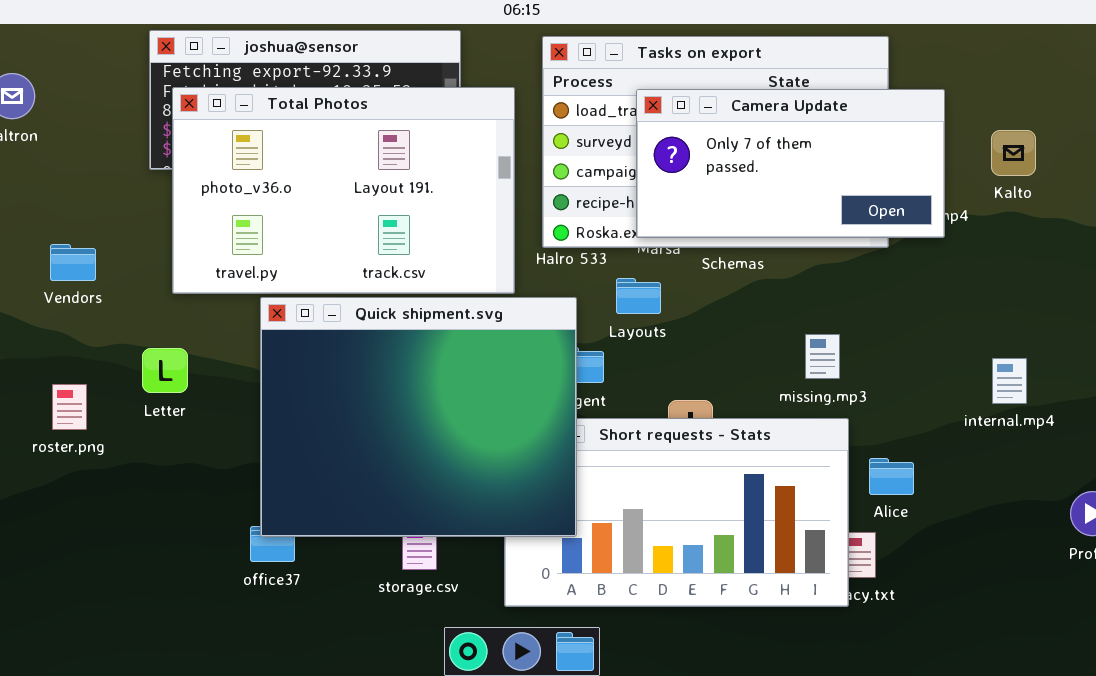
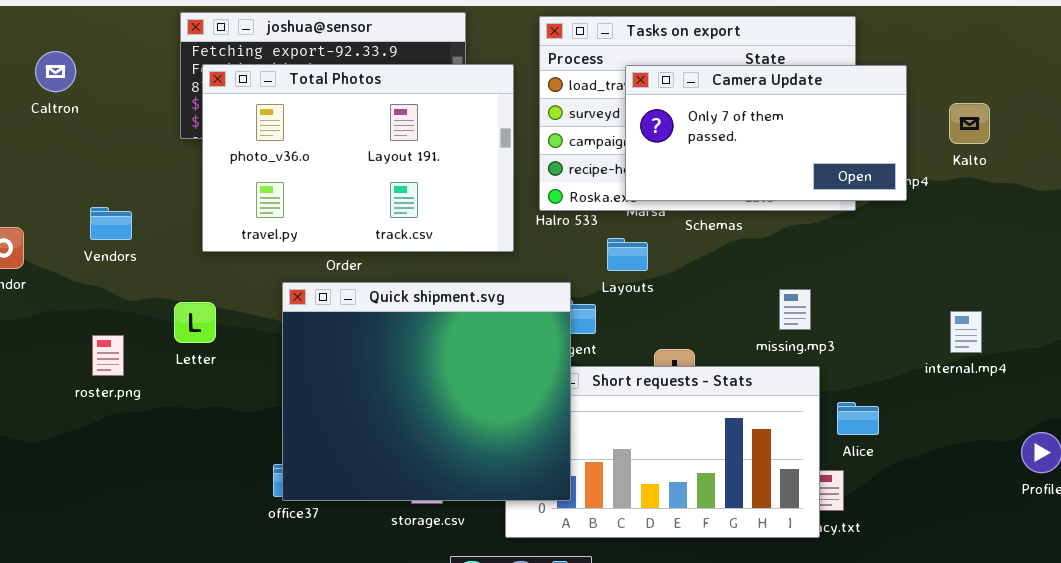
Quick shipment.svg: [260,297,577,537] -> [282,282,571,501], moved

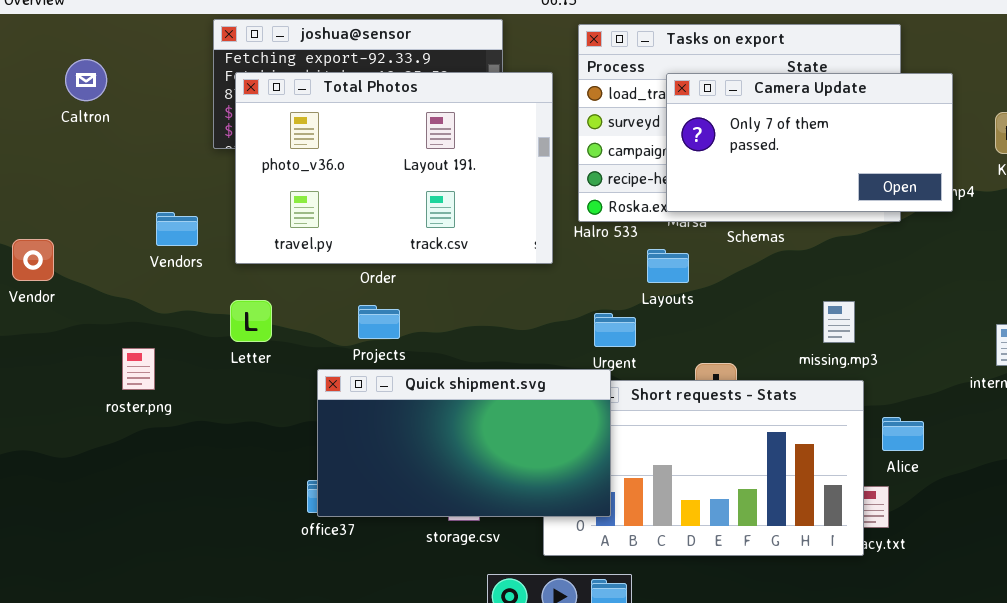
Vendors: [90,207,132,240] -> [156,212,198,246], moved
Quick shipment.svg: [282,282,571,501] -> [317,369,611,517], resized
Letter: [174,302,216,343] -> [230,300,272,342], moved

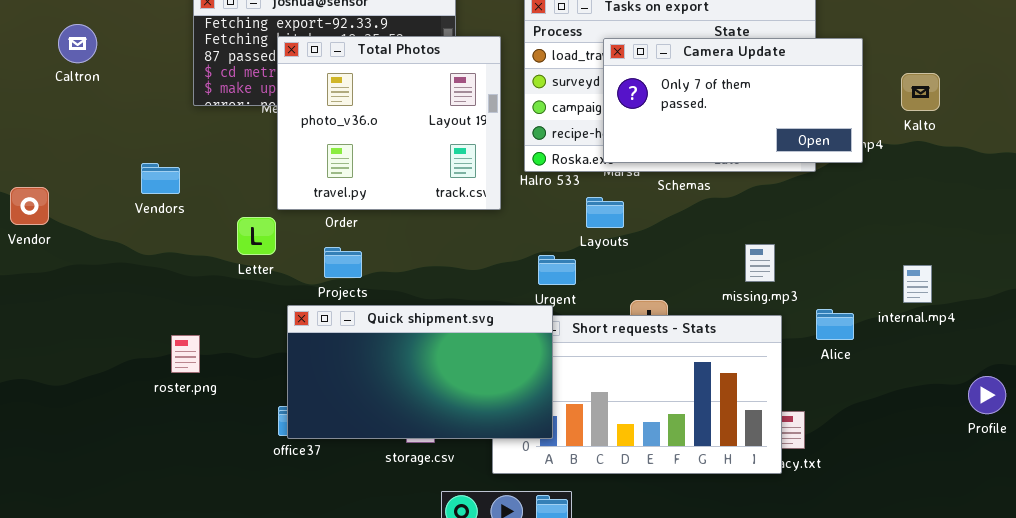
Total Photos: [235,72,553,264] -> [277,36,501,210], resized
Letter: [230,300,272,342] -> [237,217,276,255], moved
roster.png: [122,348,155,390] -> [171,335,200,373], moved
Alice: [882,417,924,451] -> [816,309,854,340], moved

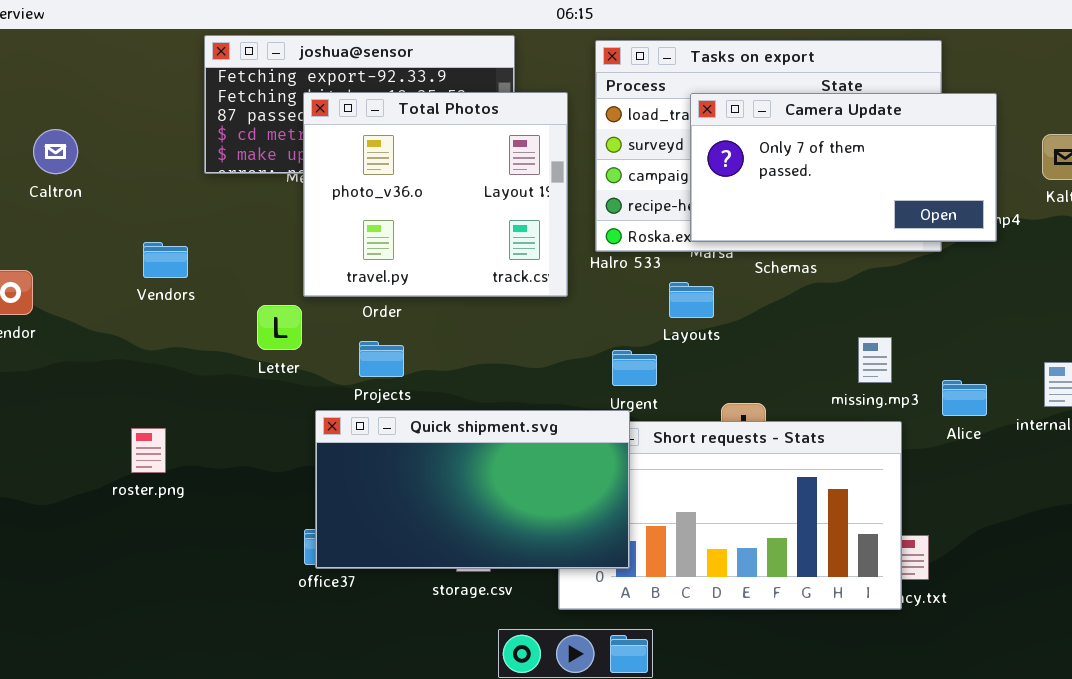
Caltron: [58,24,97,63] -> [33,129,78,174], moved
Alice: [816,309,854,340] -> [942,380,987,416], moved
roster.png: [171,335,200,373] -> [131,428,166,473], moved

